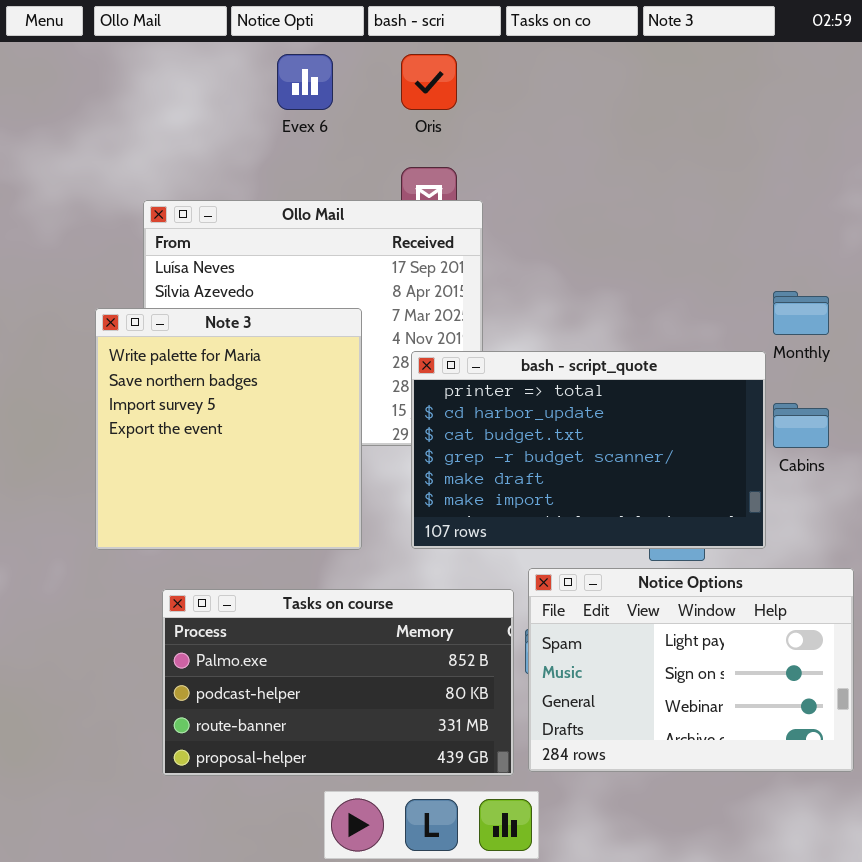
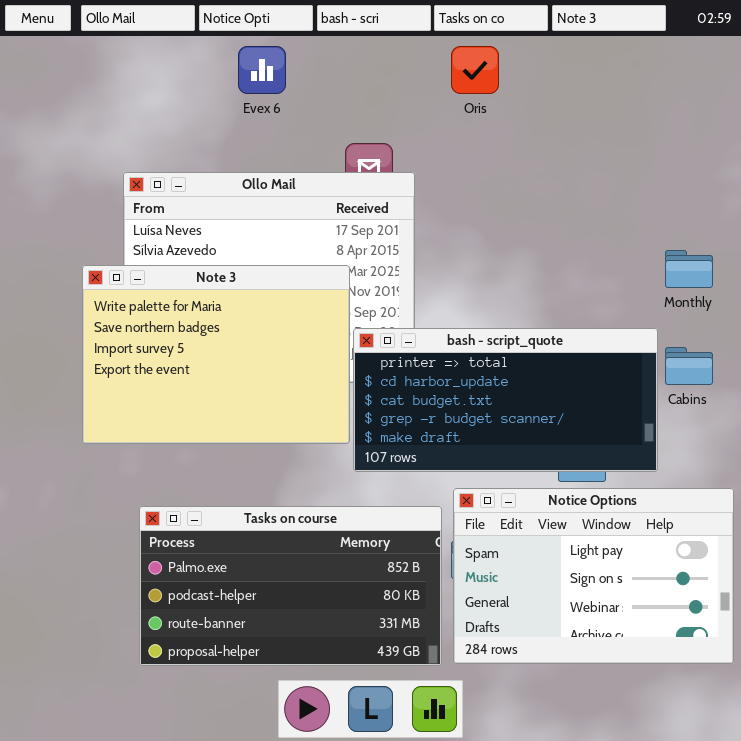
Oris: [401,54,457,110] -> [451,46,499,94], moved
Note 3: [95,308,362,550] -> [82,265,350,444], resized
bash - script_quote: [411,351,766,549] -> [353,328,658,472], resized

